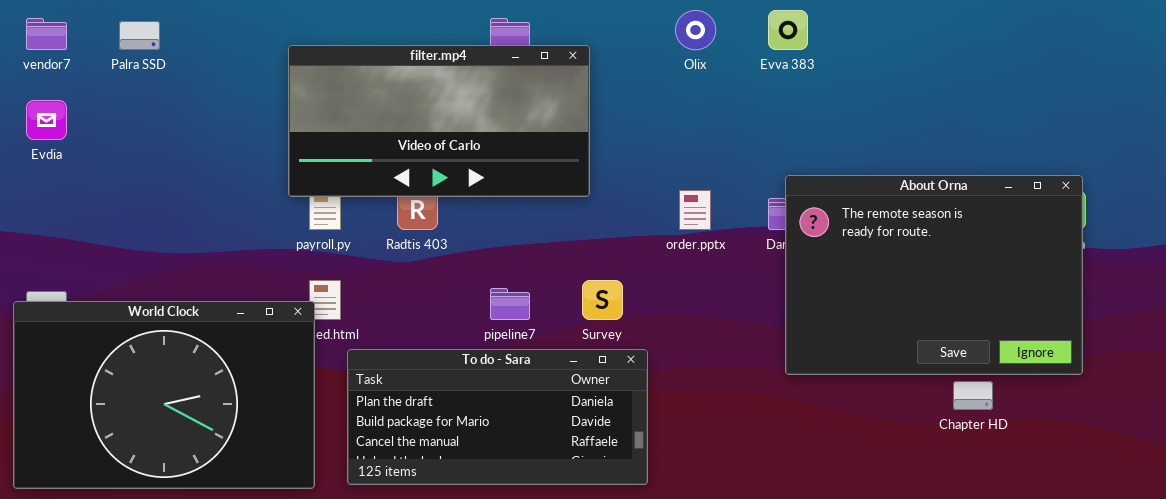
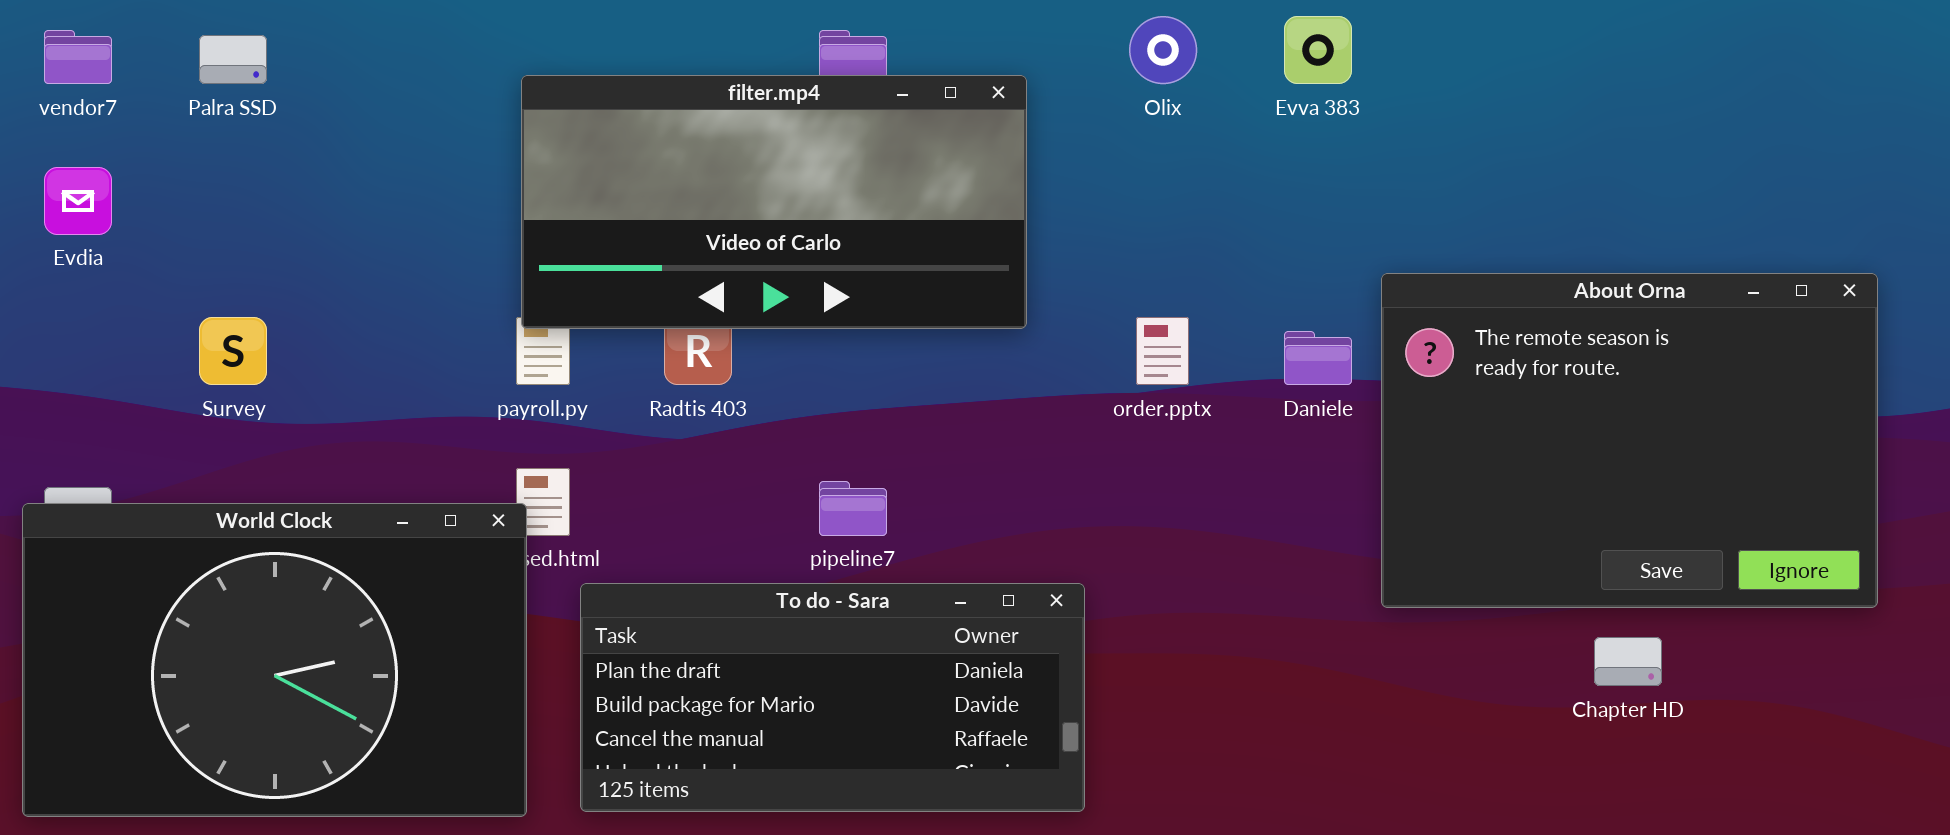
filter.mp4: [288,45,590,197] -> [521,75,1027,329], moved
About Orna: [785,175,1083,375] -> [1381,273,1878,608], moved
Survey: [582,280,623,320] -> [199,317,267,385], moved

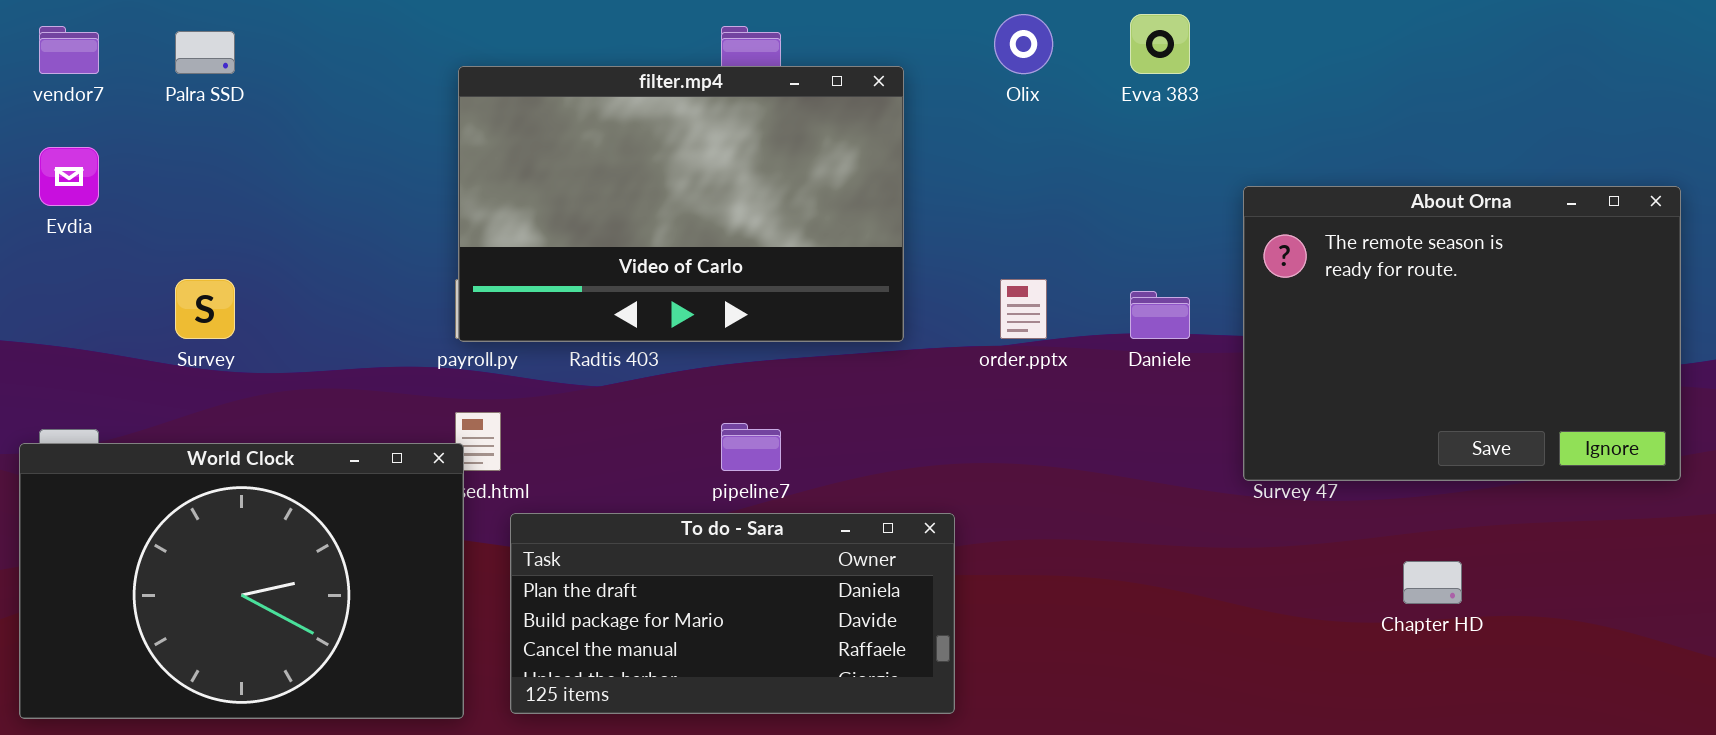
filter.mp4: [521,75,1027,329] -> [458,66,904,342], resized
About Orna: [1381,273,1878,608] -> [1243,186,1681,481], moved

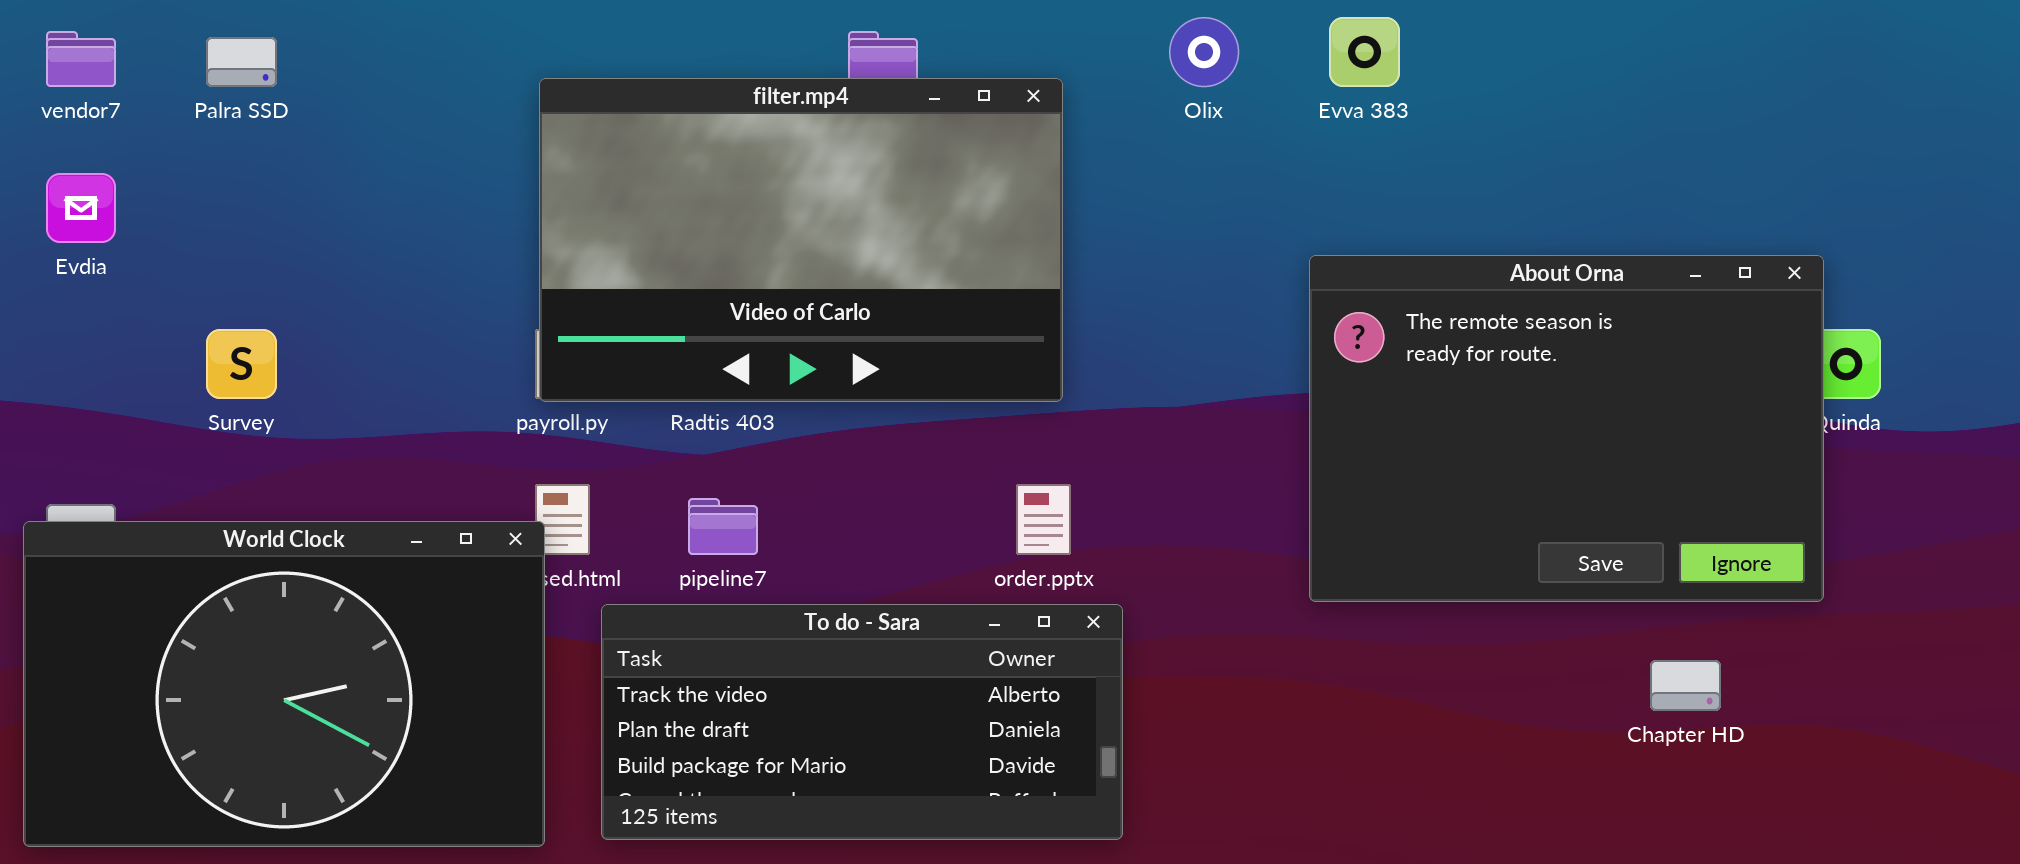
About Orna: [1243,186,1681,481] -> [1309,255,1824,602], moved
order.pptx: [1000,279,1047,339] -> [1016,484,1071,555], moved
pipeline7: [721,423,781,471] -> [688,498,758,555], moved
To do - Sara: [510,513,955,714] -> [601,604,1123,840], scrolled up 1 row

